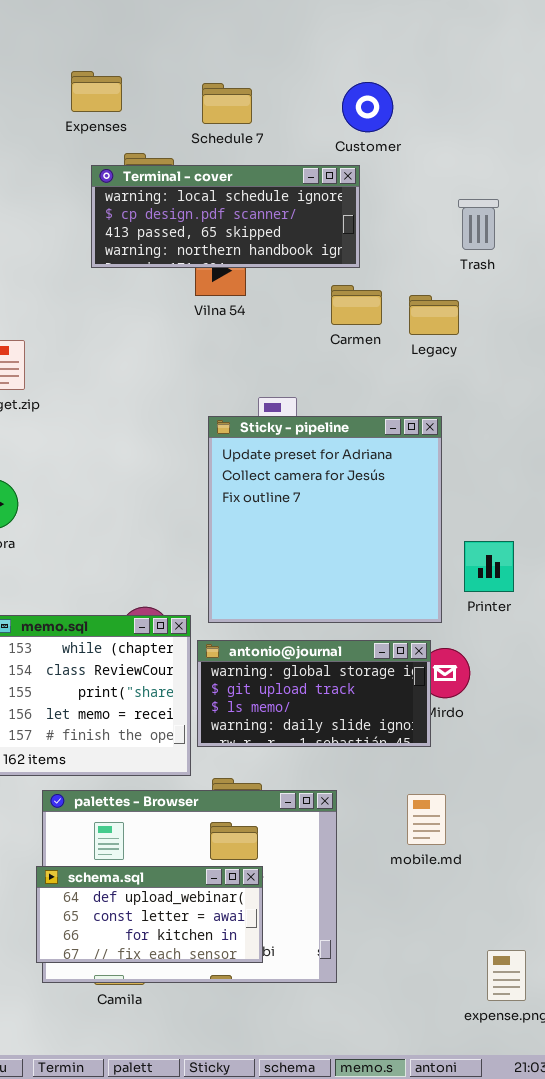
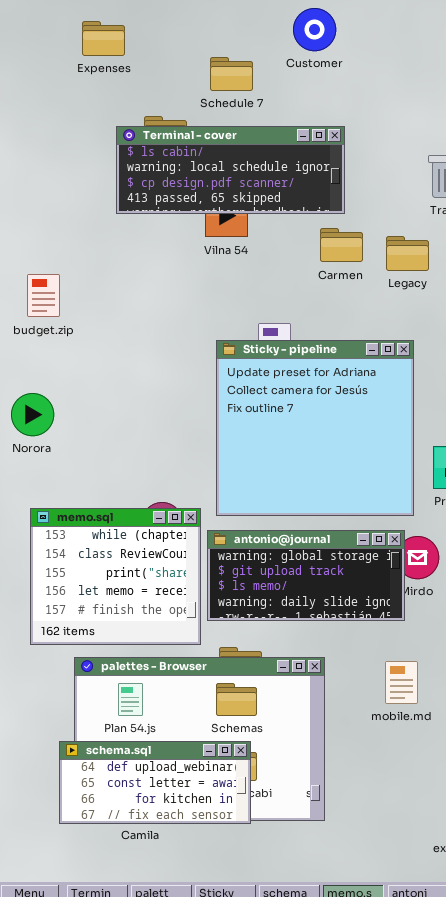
Expenses: [71,71,122,112] -> [82,21,125,56], moved
Customer: [342,82,393,132] -> [293,8,336,51], moved
Terminal - cover: [91,165,360,268] -> [116,126,345,214], scrolled up 1 row
schema.sql: [36,866,263,963] -> [59,741,251,824], moved

